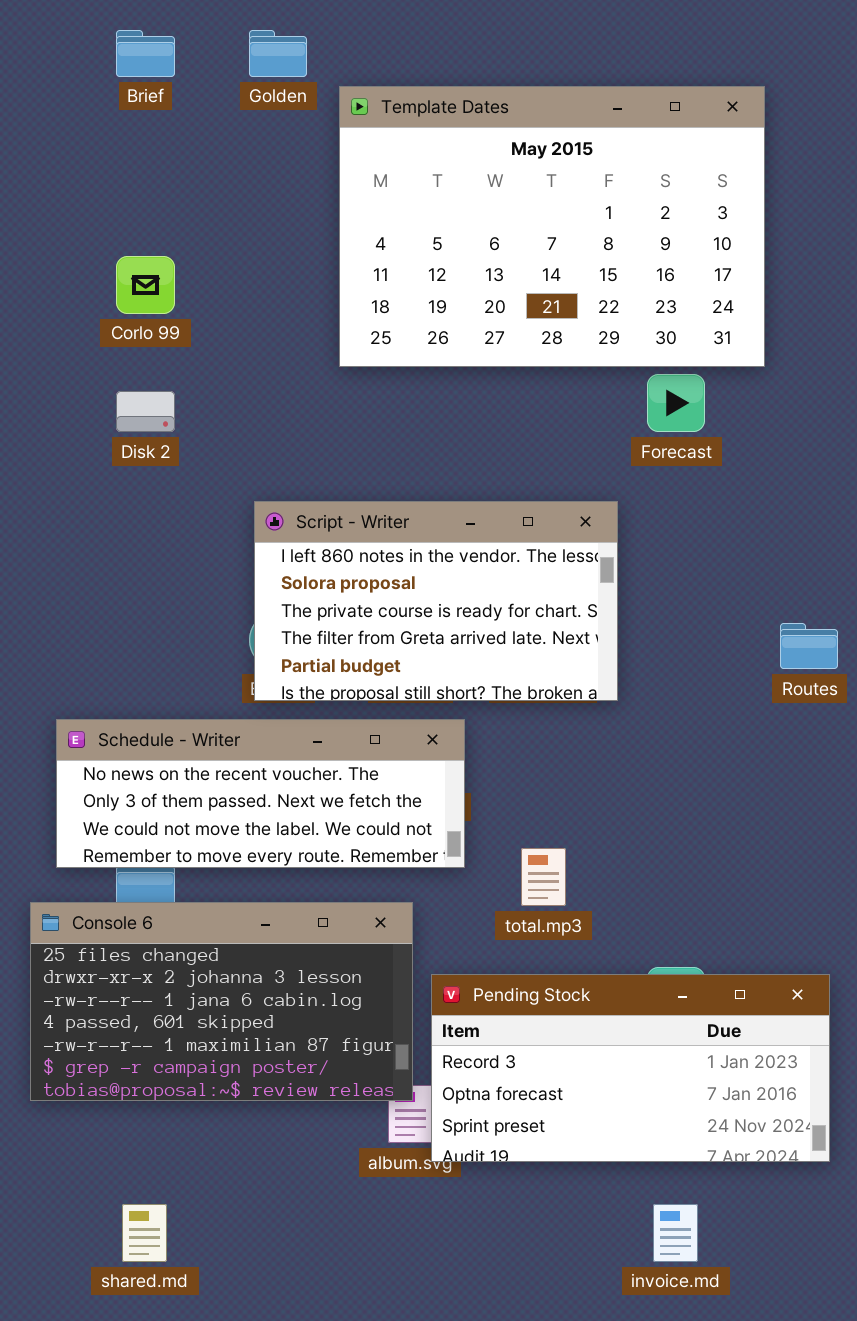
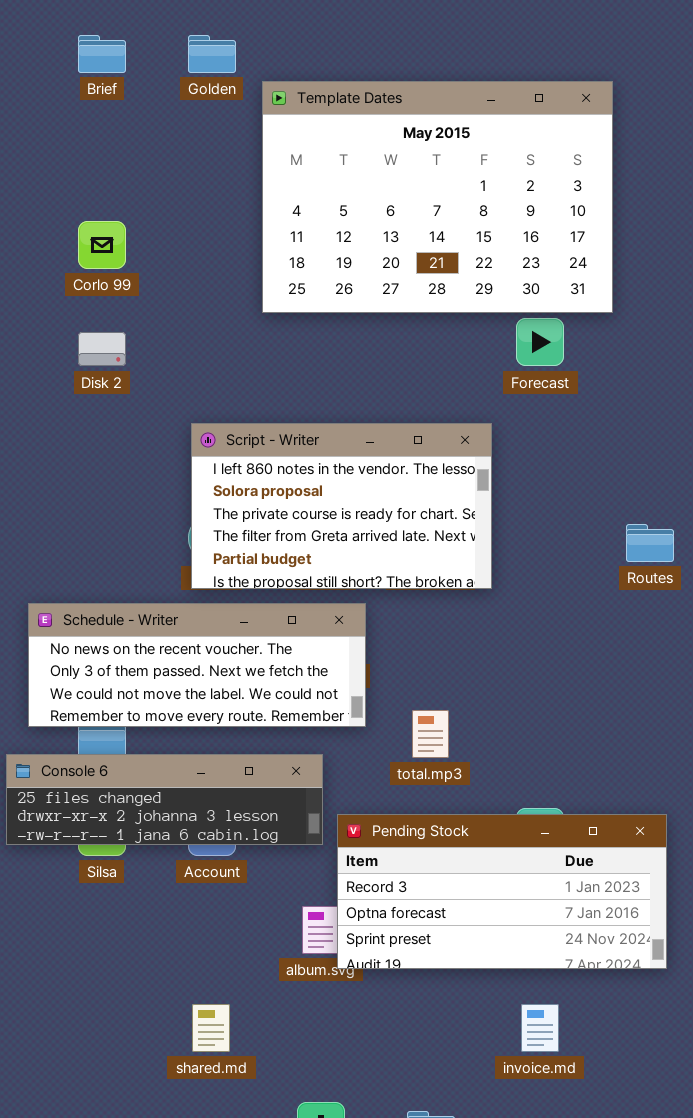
Console 6: [30,902,413,1101] -> [6,754,323,845], resized
shared.md: [122,1204,167,1262] -> [192,1004,230,1052], moved

